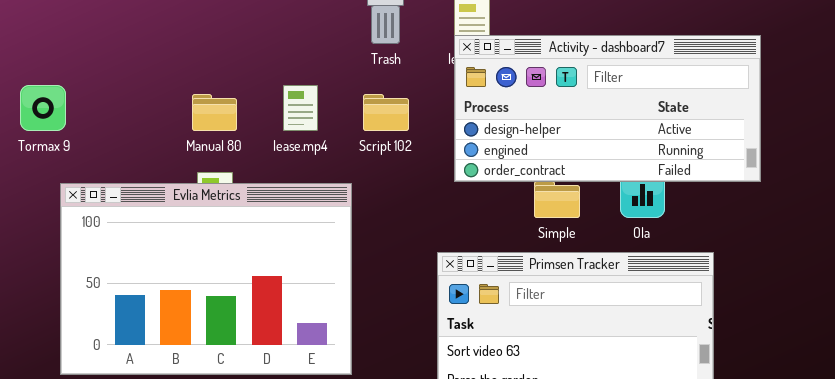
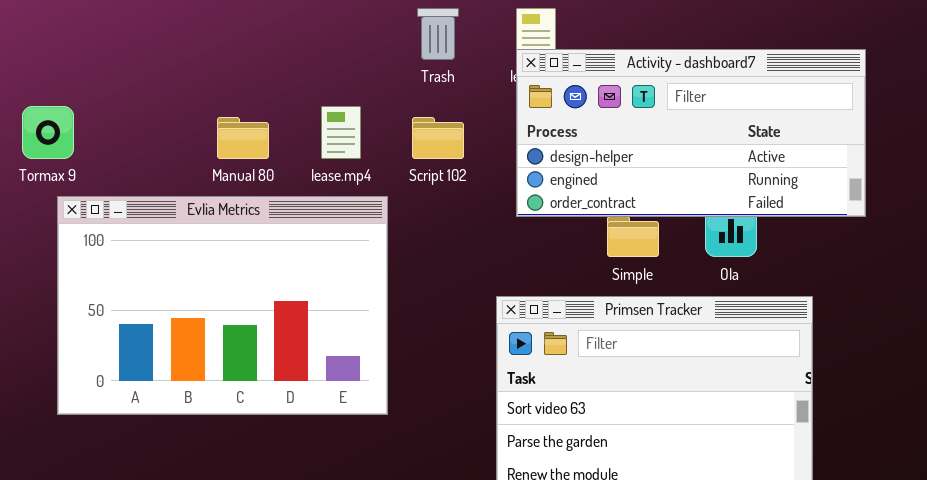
Evlia Metrics: [60,183,352,375] -> [57,196,388,415], moved

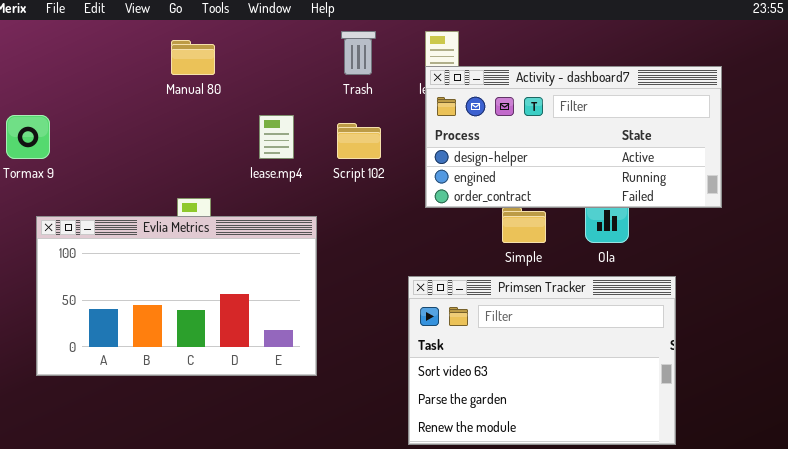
Manual 80: [217,117,269,159] -> [171,40,215,75], moved
Evlia Metrics: [57,196,388,415] -> [36,216,317,376], resized

